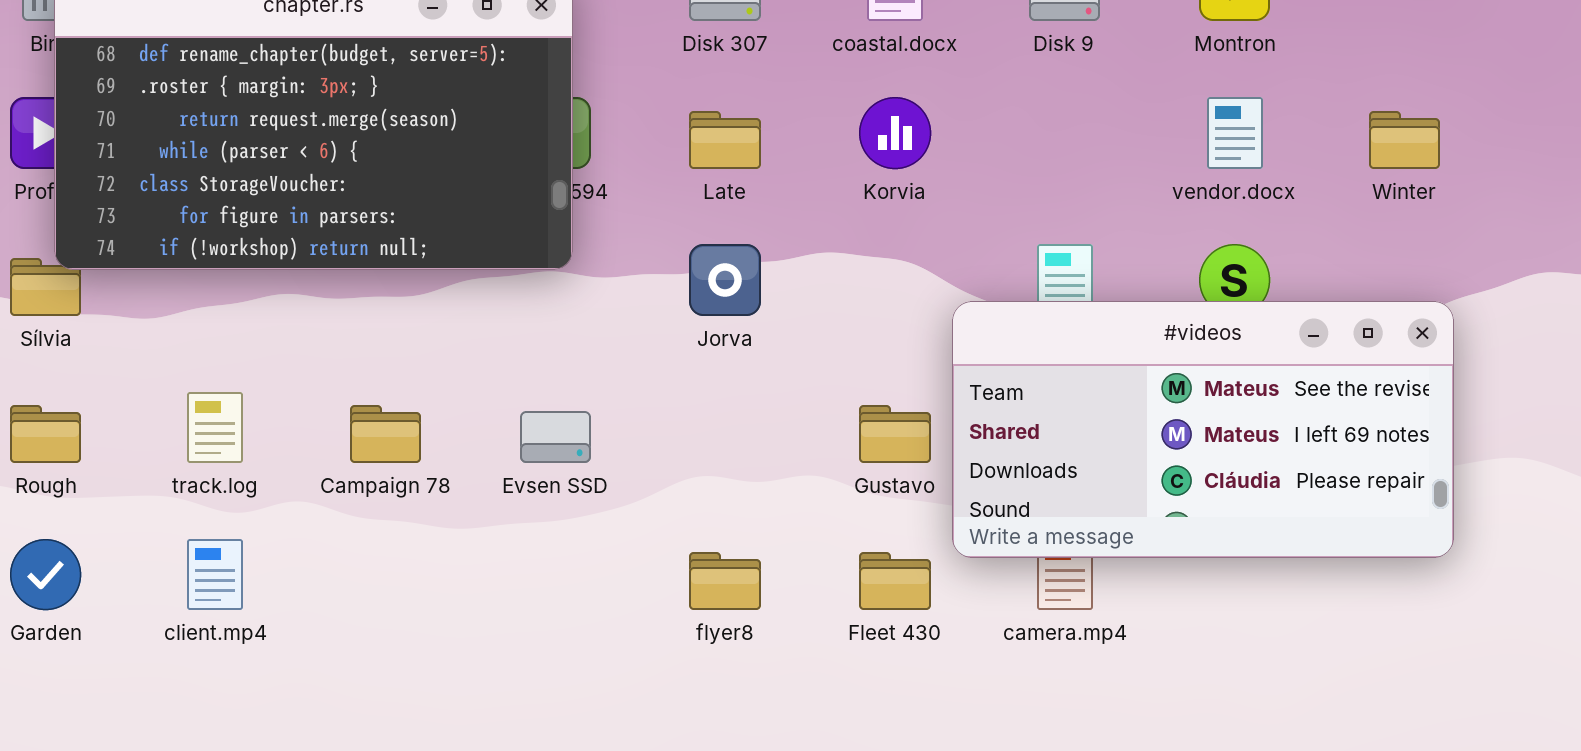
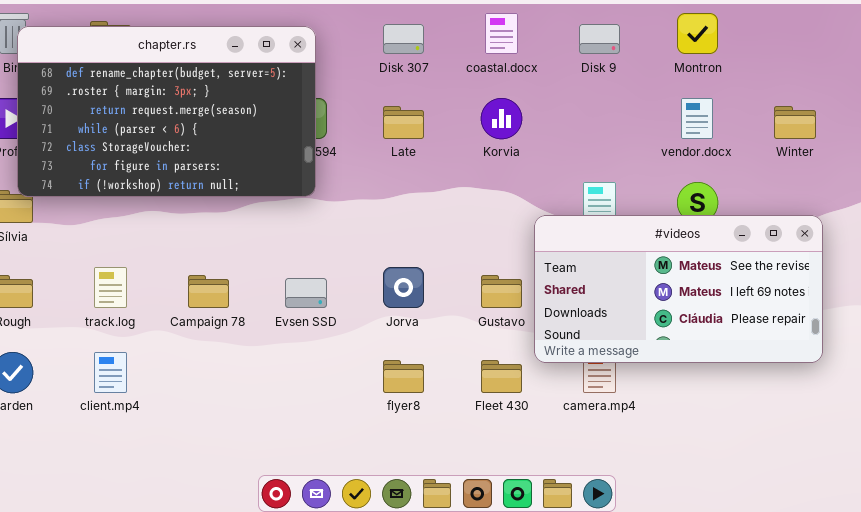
Jorva: [689,244,761,316] -> [383,267,424,308], moved

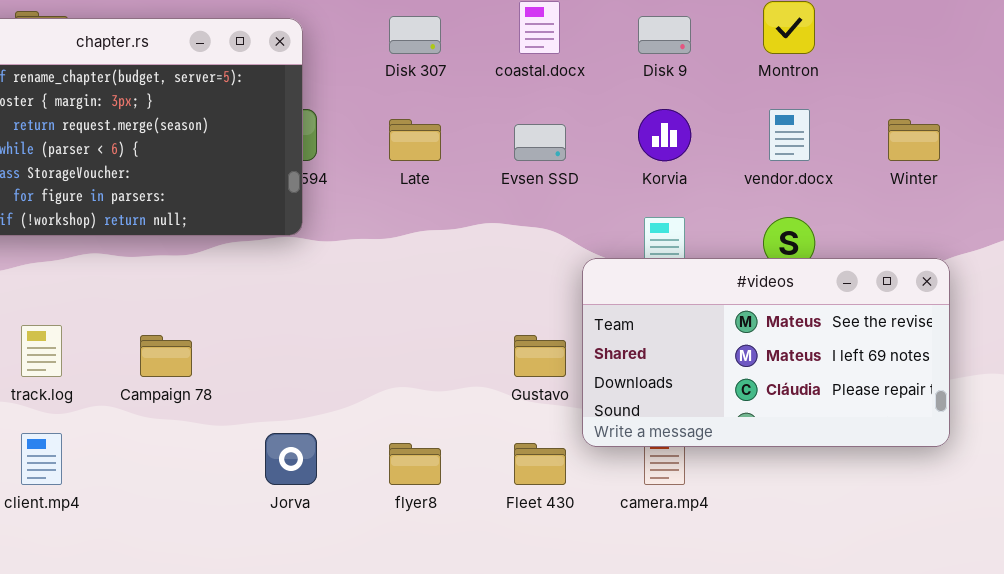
Korvia: [481,98,522,139] -> [638,109,691,161], moved
Jorva: [383,267,424,308] -> [265,433,317,485], moved
Evsen SSD: [285,278,327,308] -> [514,124,566,161], moved

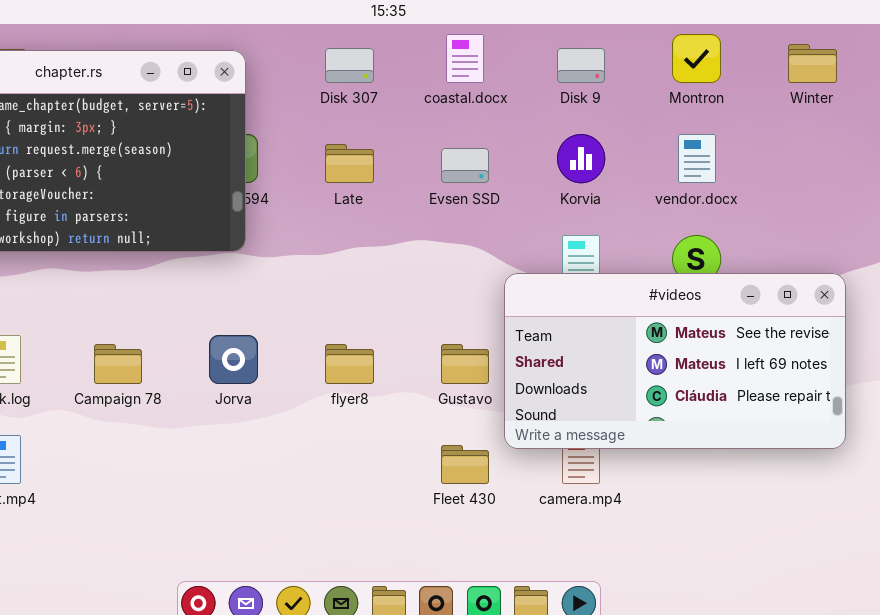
Winter: [888,119,940,161] -> [788,44,837,83], moved
Jorva: [265,433,317,485] -> [209,335,258,384], moved
flyer8: [389,443,441,485] -> [325,344,374,384], moved

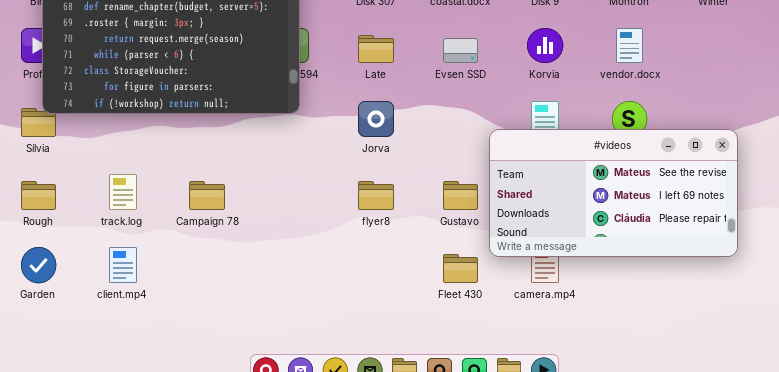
Jorva: [209,335,258,384] -> [358,101,394,137], moved

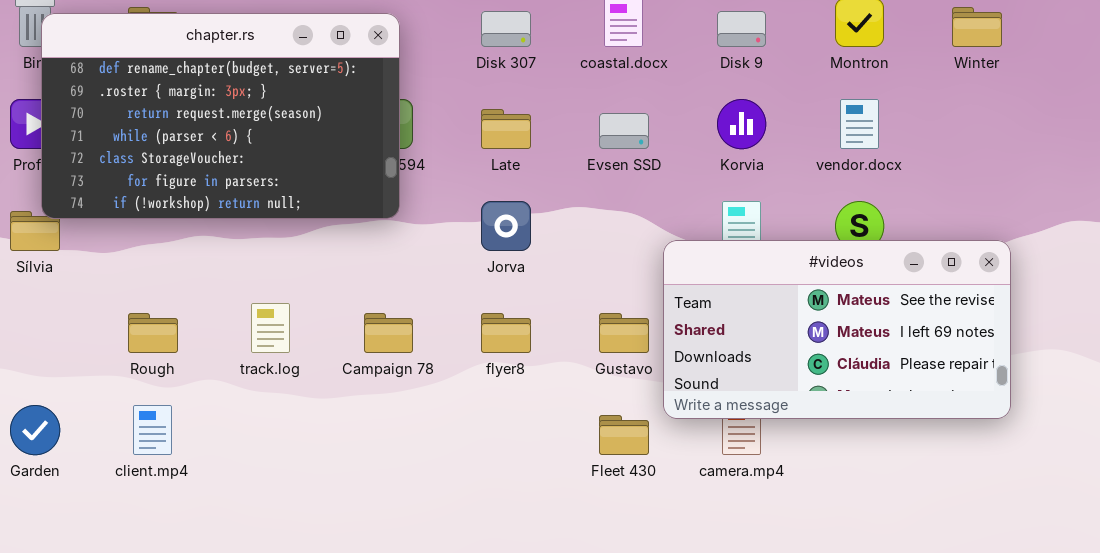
track.log: [109,174,137,210] -> [251,303,290,353], moved
Rough: [21,181,56,210] -> [128,313,178,353], moved
Campaign 78: [189,181,225,210] -> [364,313,413,353], moved

